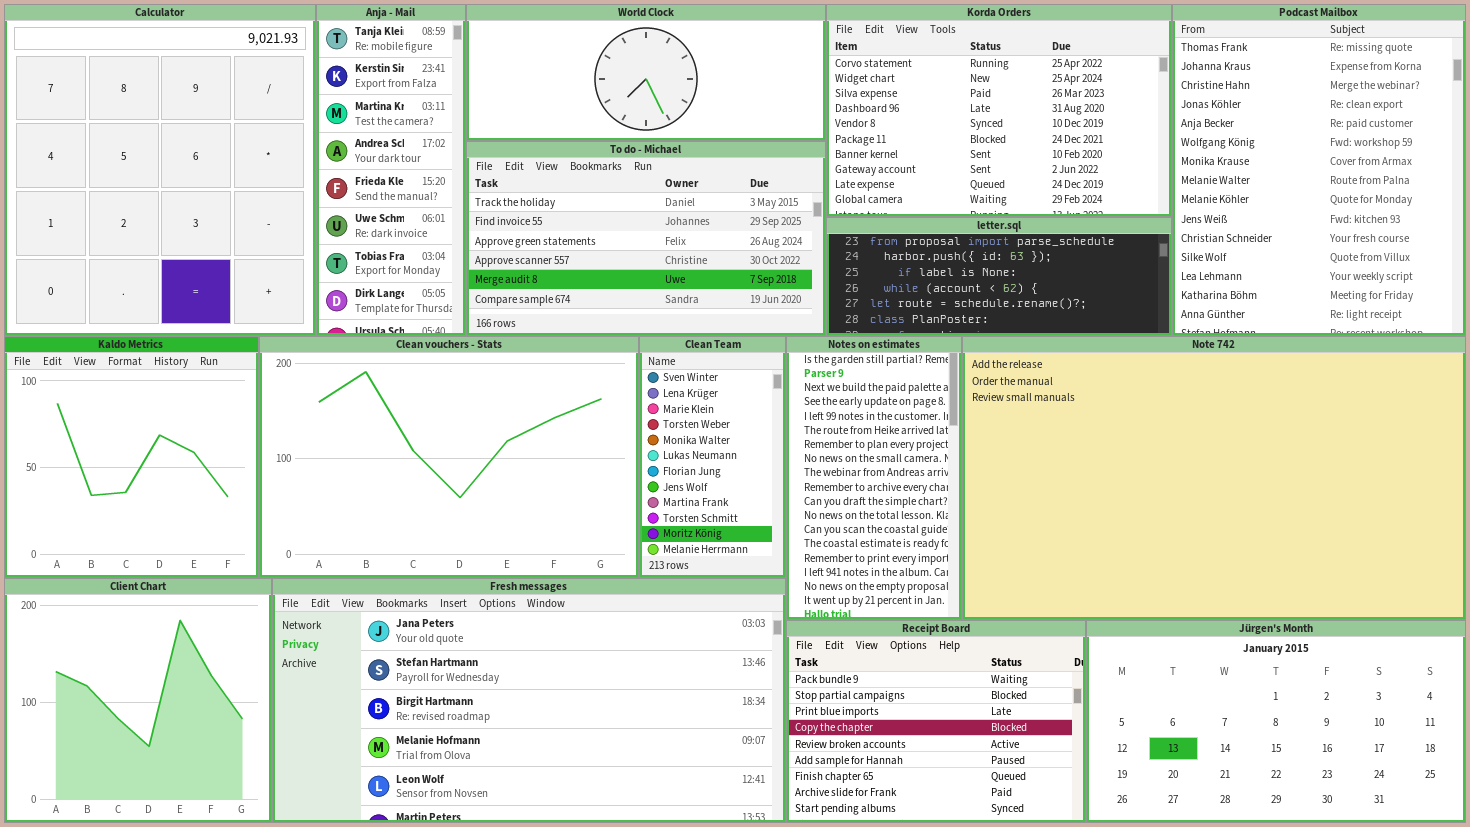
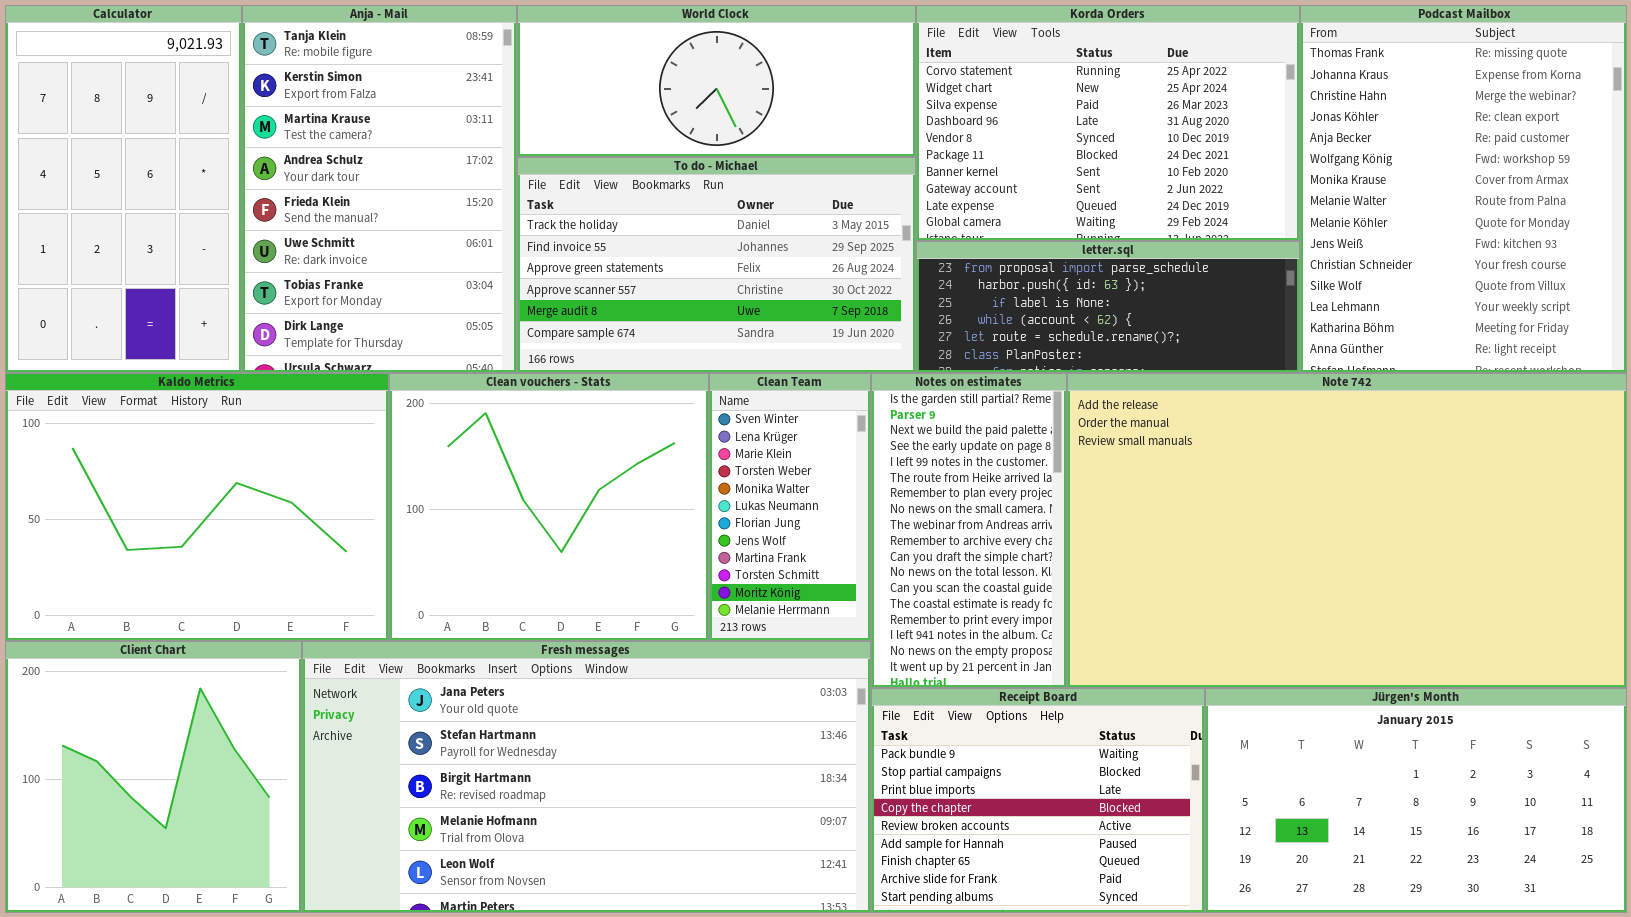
Calculator: [4,4,316,336] -> [5,5,242,373], resized
Anja - Mail: [316,4,466,336] -> [242,5,517,373], resized
Kaldo Metrics: [4,336,259,578] -> [5,373,389,641], resized
Clean vouchers - Stats: [259,336,639,578] -> [389,373,709,641], resized

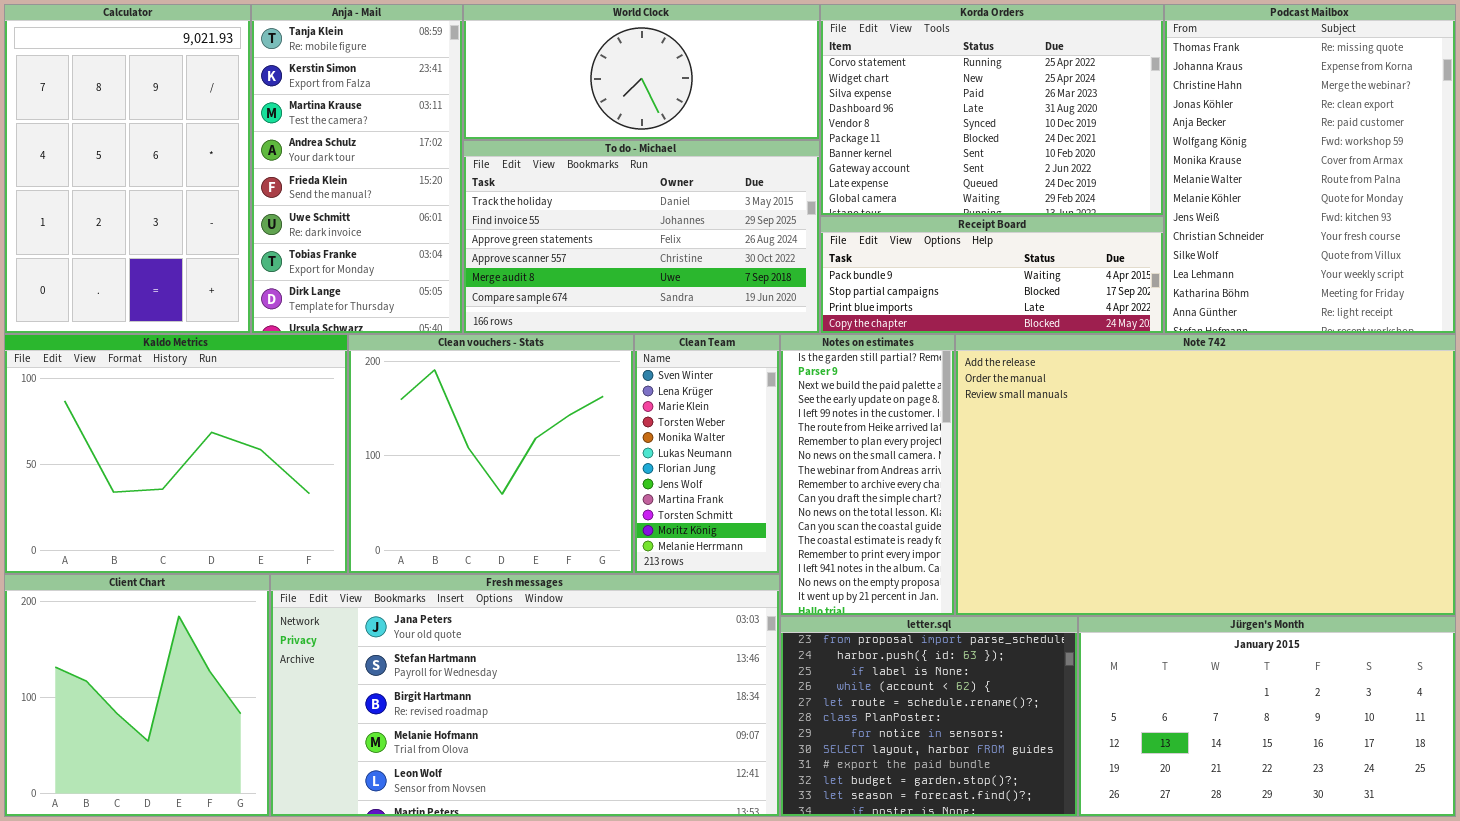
Calculator: [5,5,242,373] -> [4,4,251,334], resized
Anja - Mail: [242,5,517,373] -> [251,4,463,334], resized
letter.sql: [916,241,1300,373] -> [780,616,1078,817], moved, resized
Receipt Board: [871,688,1205,913] -> [820,216,1164,334], moved, resized

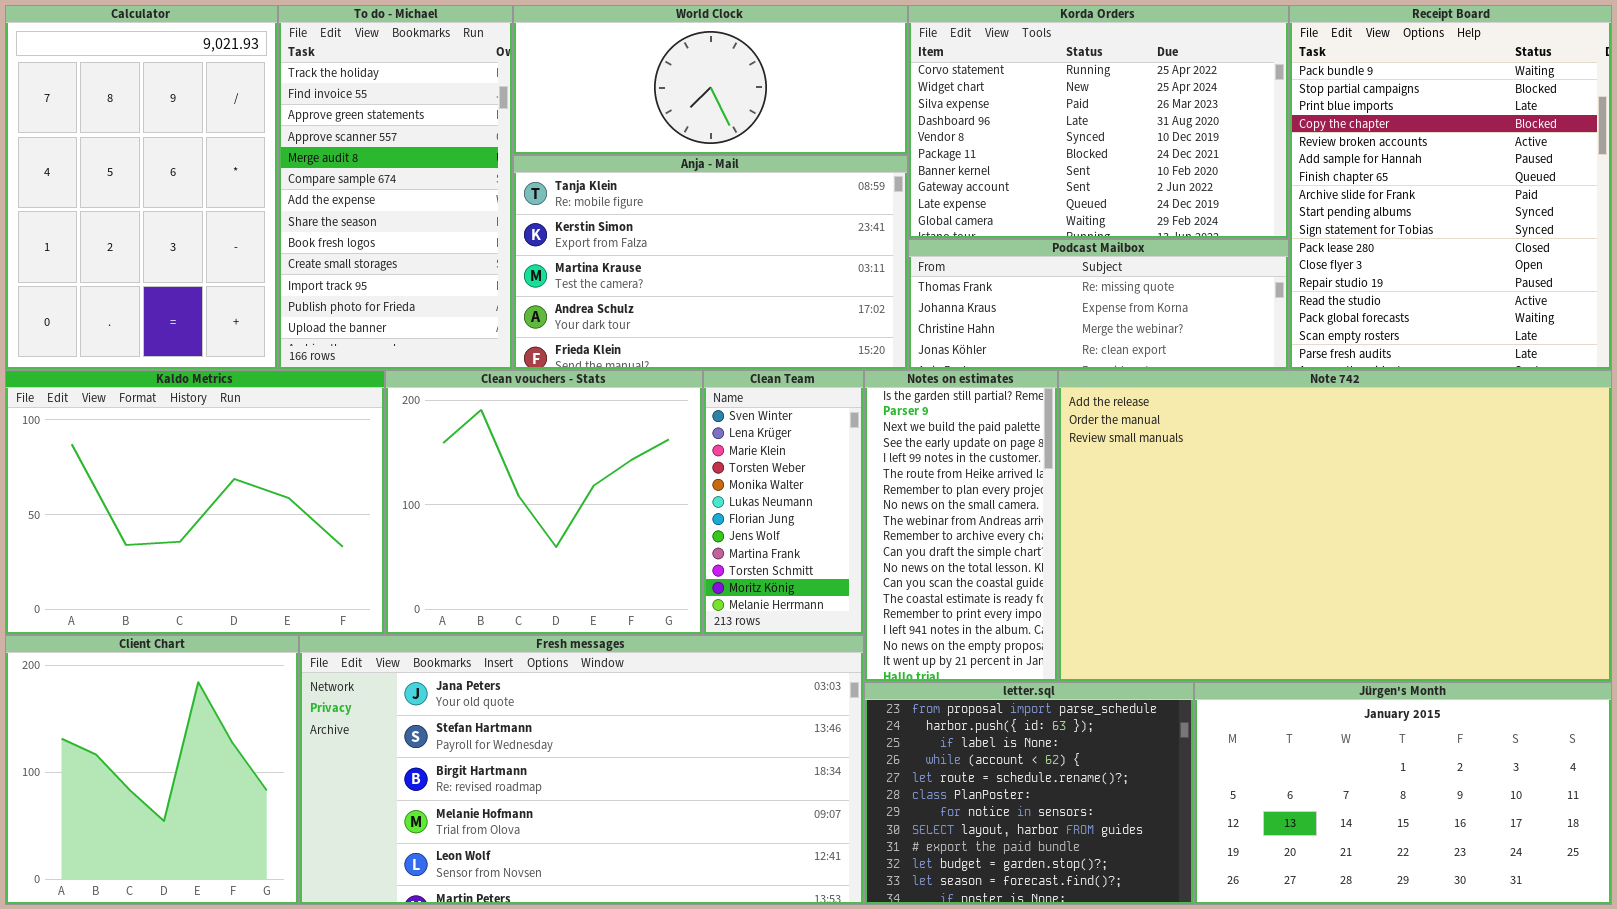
Anja - Mail: [251,4,463,334] -> [513,155,908,370], moved, resized
Podcast Mailbox: [1164,4,1456,334] -> [908,239,1289,370], moved, resized
To do - Michael: [463,140,820,334] -> [278,5,513,370], moved, resized
Receipt Board: [820,216,1164,334] -> [1289,5,1612,370], moved, resized

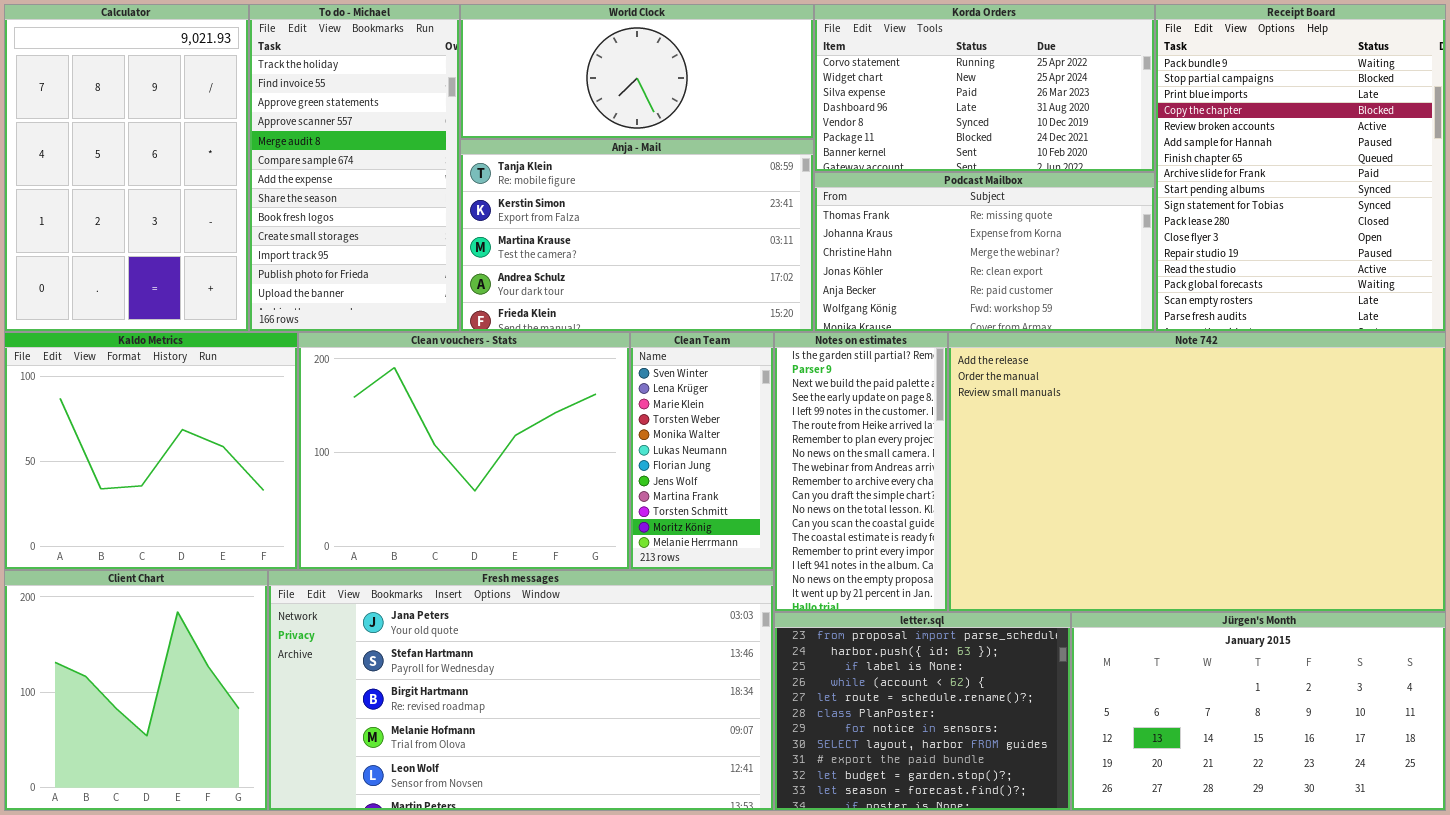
Korda Orders: [908,5,1289,239] -> [814,4,1155,172], resized
Podcast Mailbox: [908,239,1289,370] -> [814,172,1155,332], resized
Kaldo Metrics: [5,370,385,635] -> [4,332,298,570], resized
Clean vouchers - Stats: [385,370,703,635] -> [298,332,630,570], resized

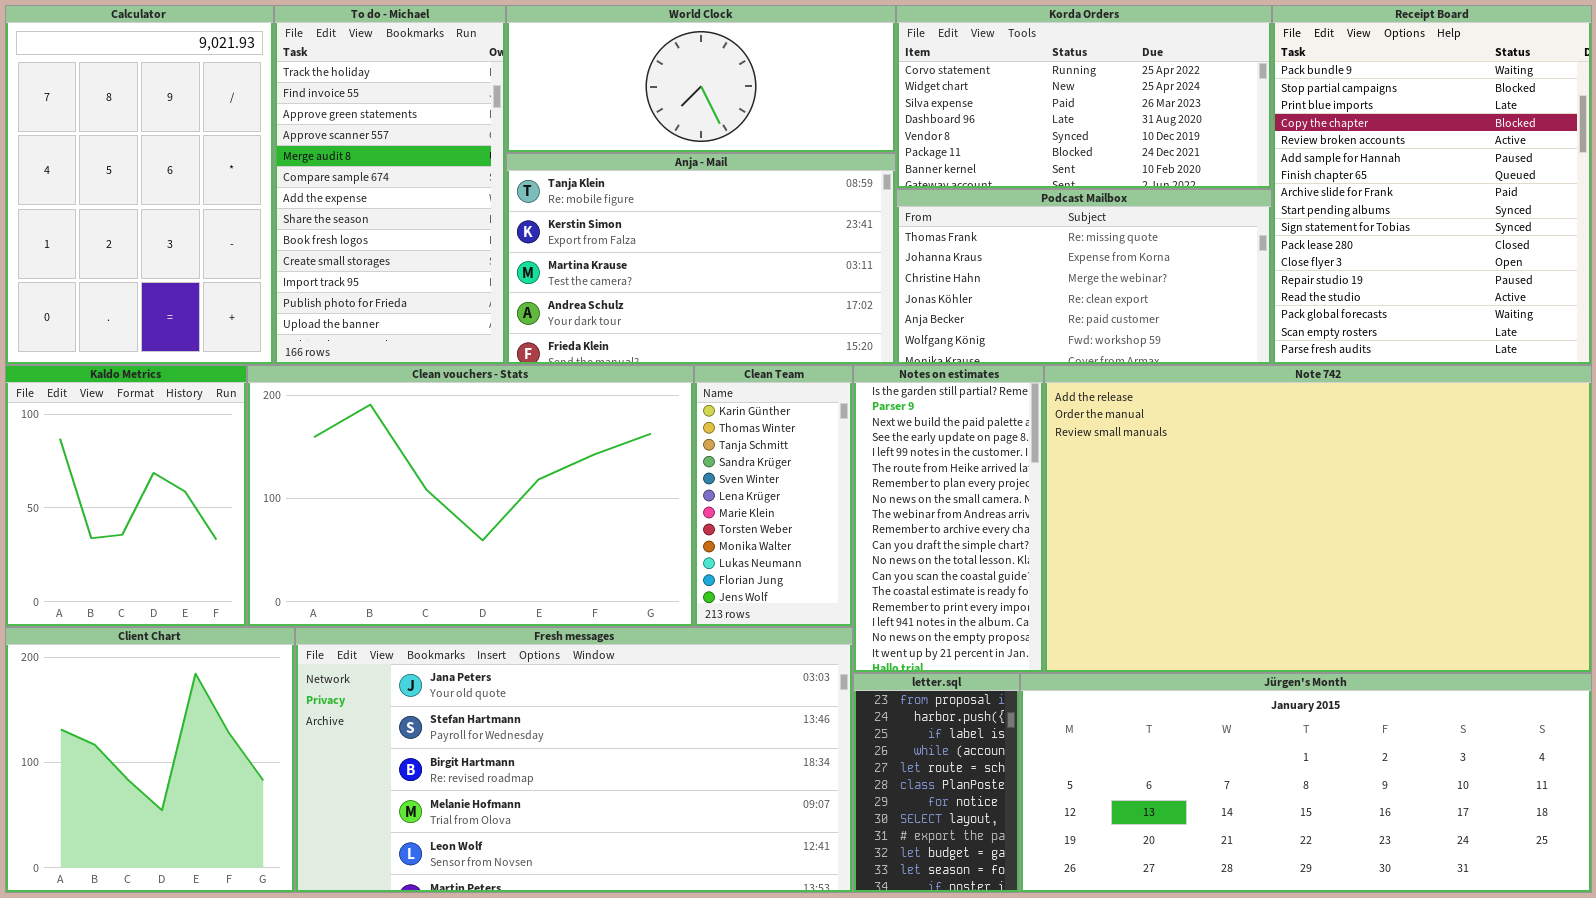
Kaldo Metrics: [4,332,298,570] -> [5,365,247,627], resized
Clean vouchers - Stats: [298,332,630,570] -> [247,365,694,627], resized
Clean Team: [630,332,774,570] -> [694,365,853,627], scrolled up 4 rows
letter.sql: [774,612,1071,811] -> [853,673,1020,893], resized
Jürgen's Month: [1071,612,1446,811] -> [1020,673,1592,893], resized

